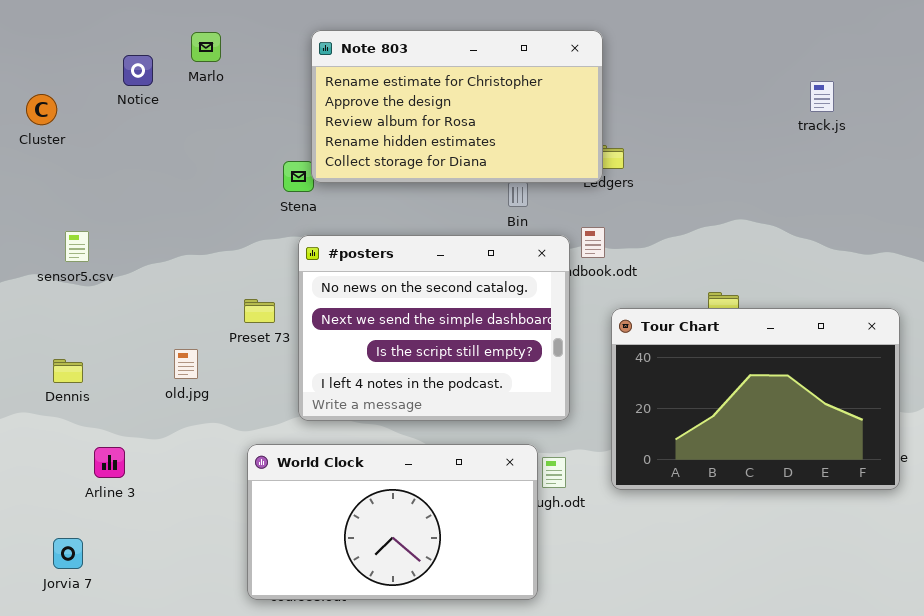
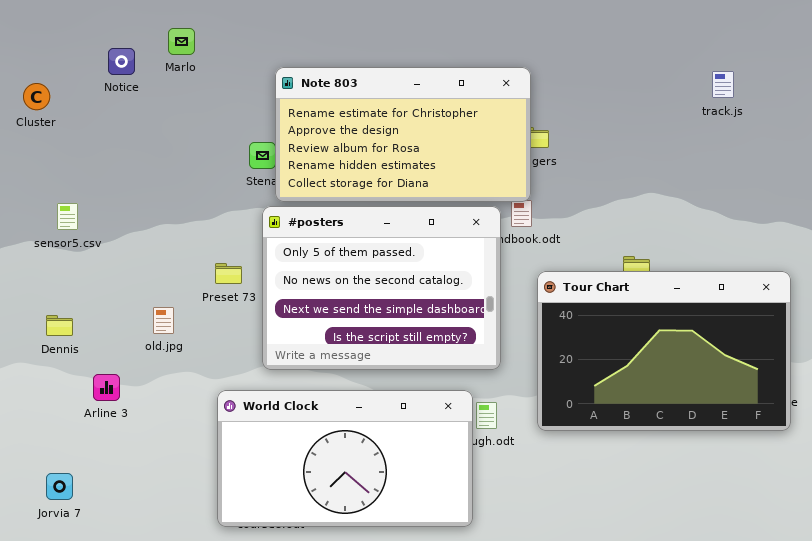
Note 803: [311,30,603,183] -> [275,67,531,202], moved
#posters: [298,235,570,421] -> [262,206,501,370], scrolled up 1 row
Arline 3: [94,447,125,478] -> [93,374,120,401], moved

